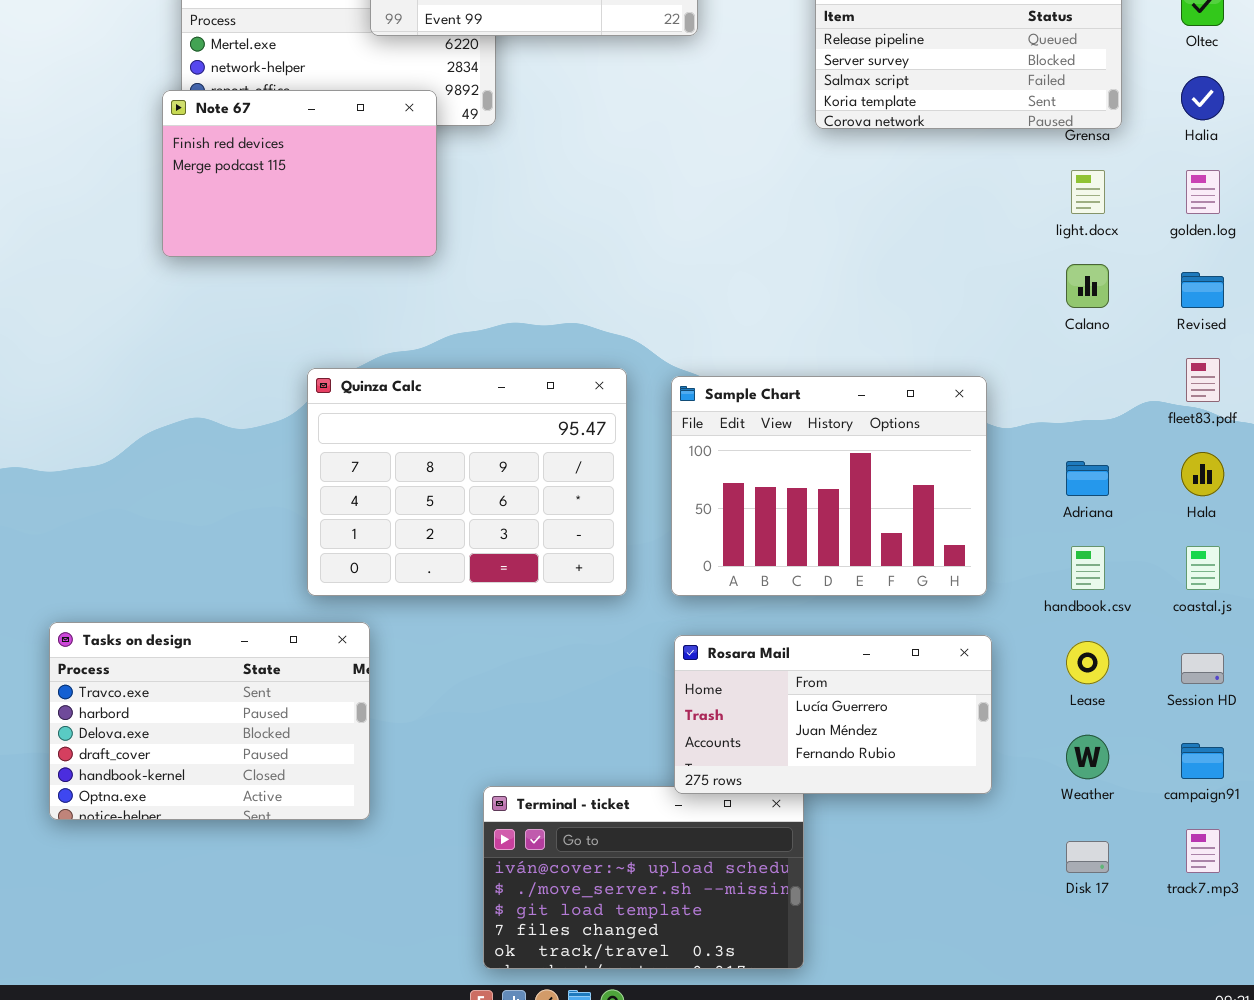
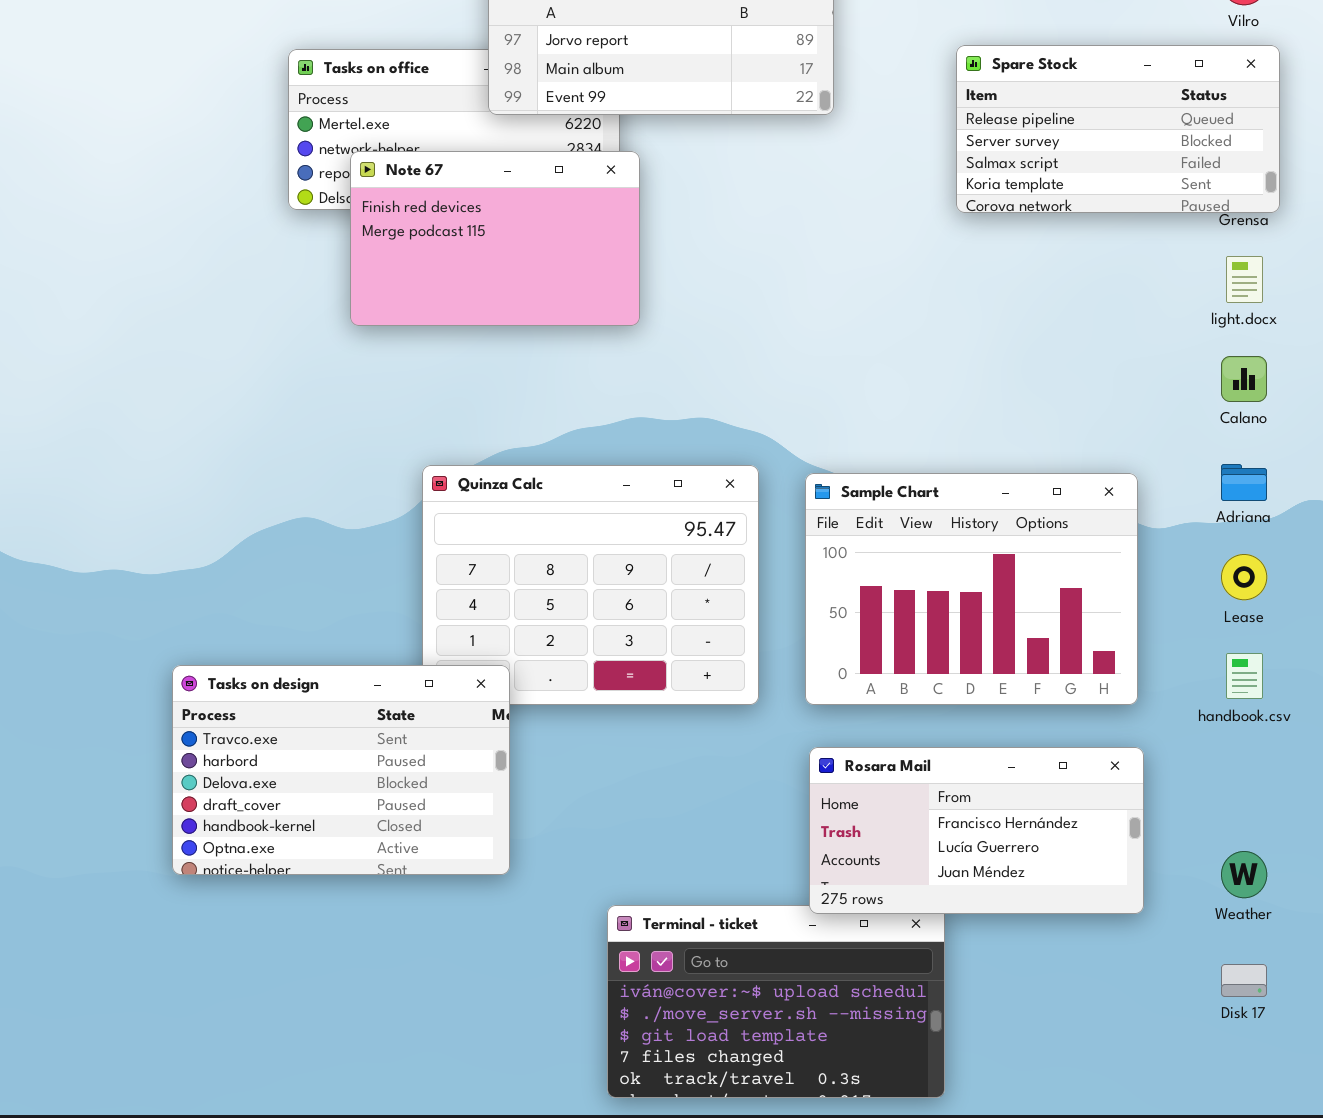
Note 67: [162,90,437,257] -> [350,151,640,326], moved
Adriana: [1066,461,1109,496] -> [1221,464,1267,501], moved
Tasks on design: [49,622,370,820] -> [172,665,510,875], moved
Rosara Mail: [674,635,992,794] -> [809,747,1144,914], scrolled up 1 row
Lease: [1066,641,1109,684] -> [1221,554,1267,600], moved

